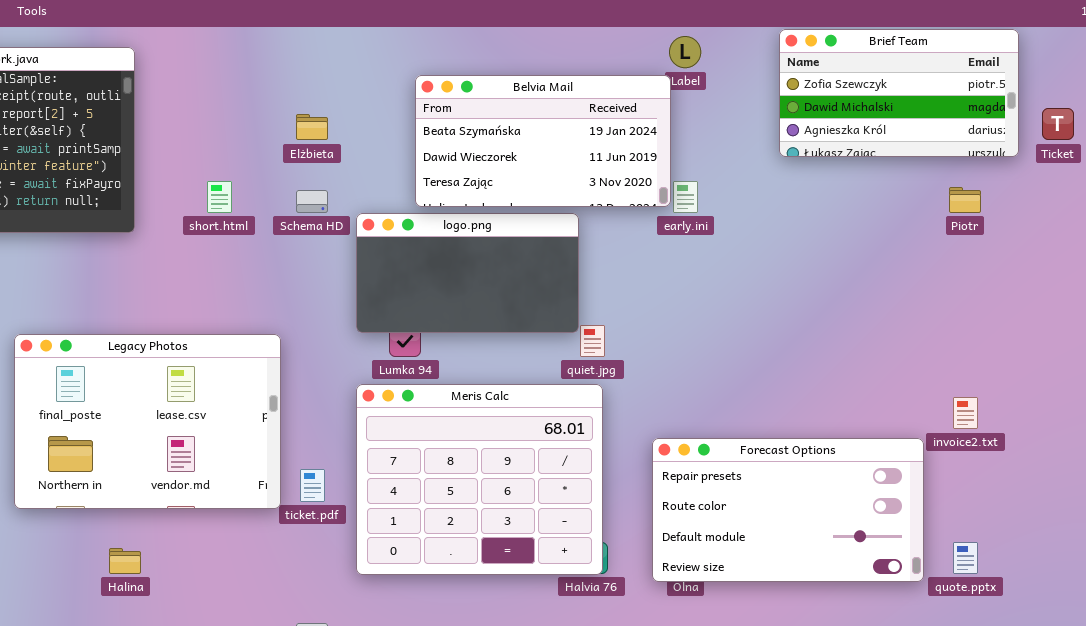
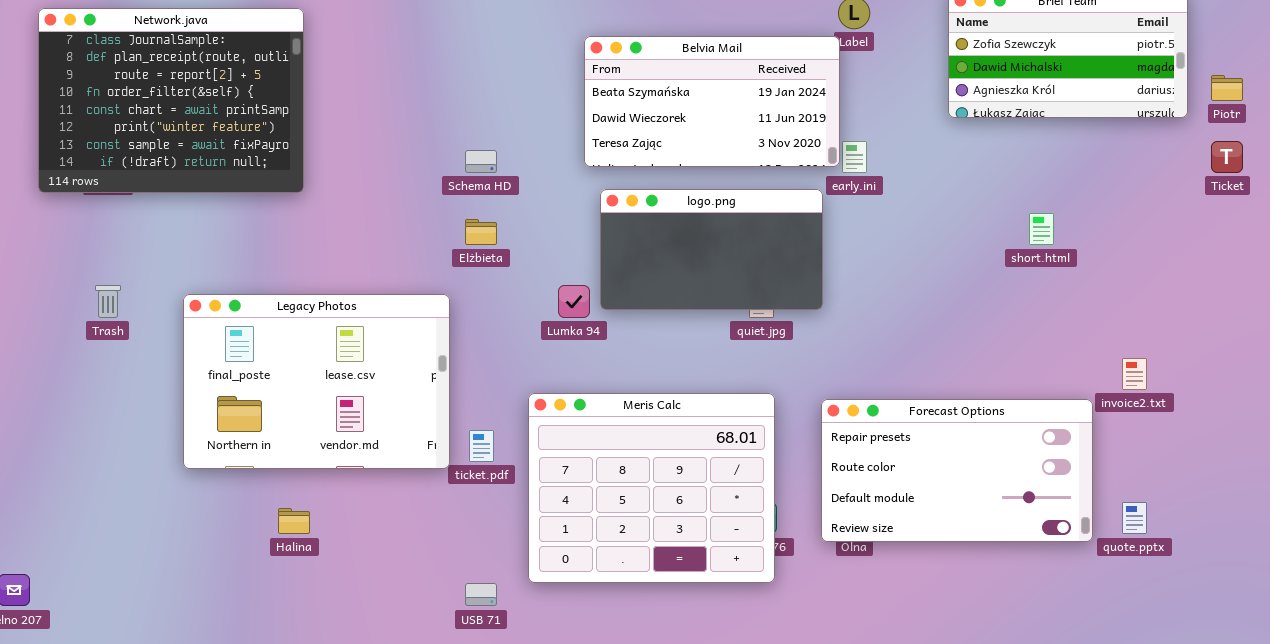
Ticket: [1042,108,1074,140] -> [1211,141,1243,173], moved
Elżbieta: [296,114,328,140] -> [465,219,497,245], moved
short.html: [207,181,232,213] -> [1029,213,1054,245], moved
Piotr: [949,187,981,213] -> [1211,75,1243,101], moved
logo.png: [356,213,579,333] -> [600,189,823,310], moved
Meris Calc: [356,384,603,575] -> [528,393,775,583], moved

